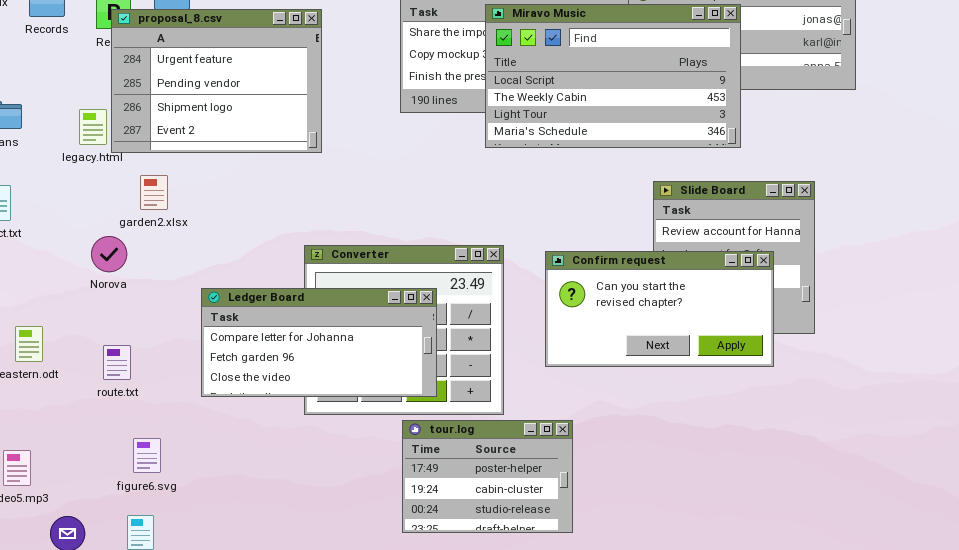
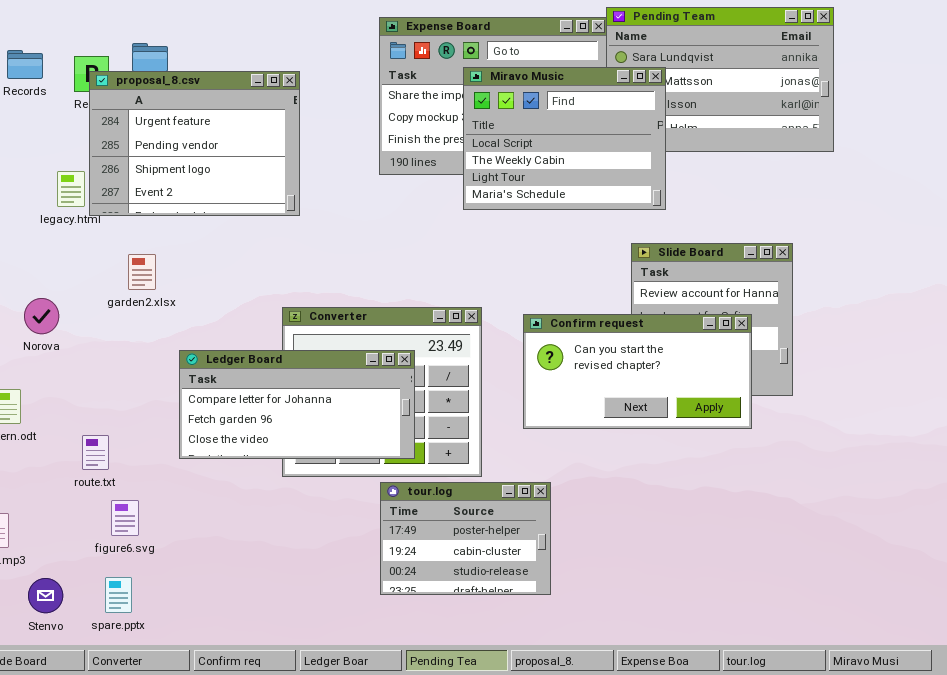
Miravo Music: [485,4,741,148] -> [463,67,666,210], resized
garden2.xlsx: [140,175,168,210] -> [128,254,156,290], moved
Norova: [91,236,127,272] -> [24,298,59,334], moved
route.txt: [103,345,131,380] -> [82,435,109,470], moved

